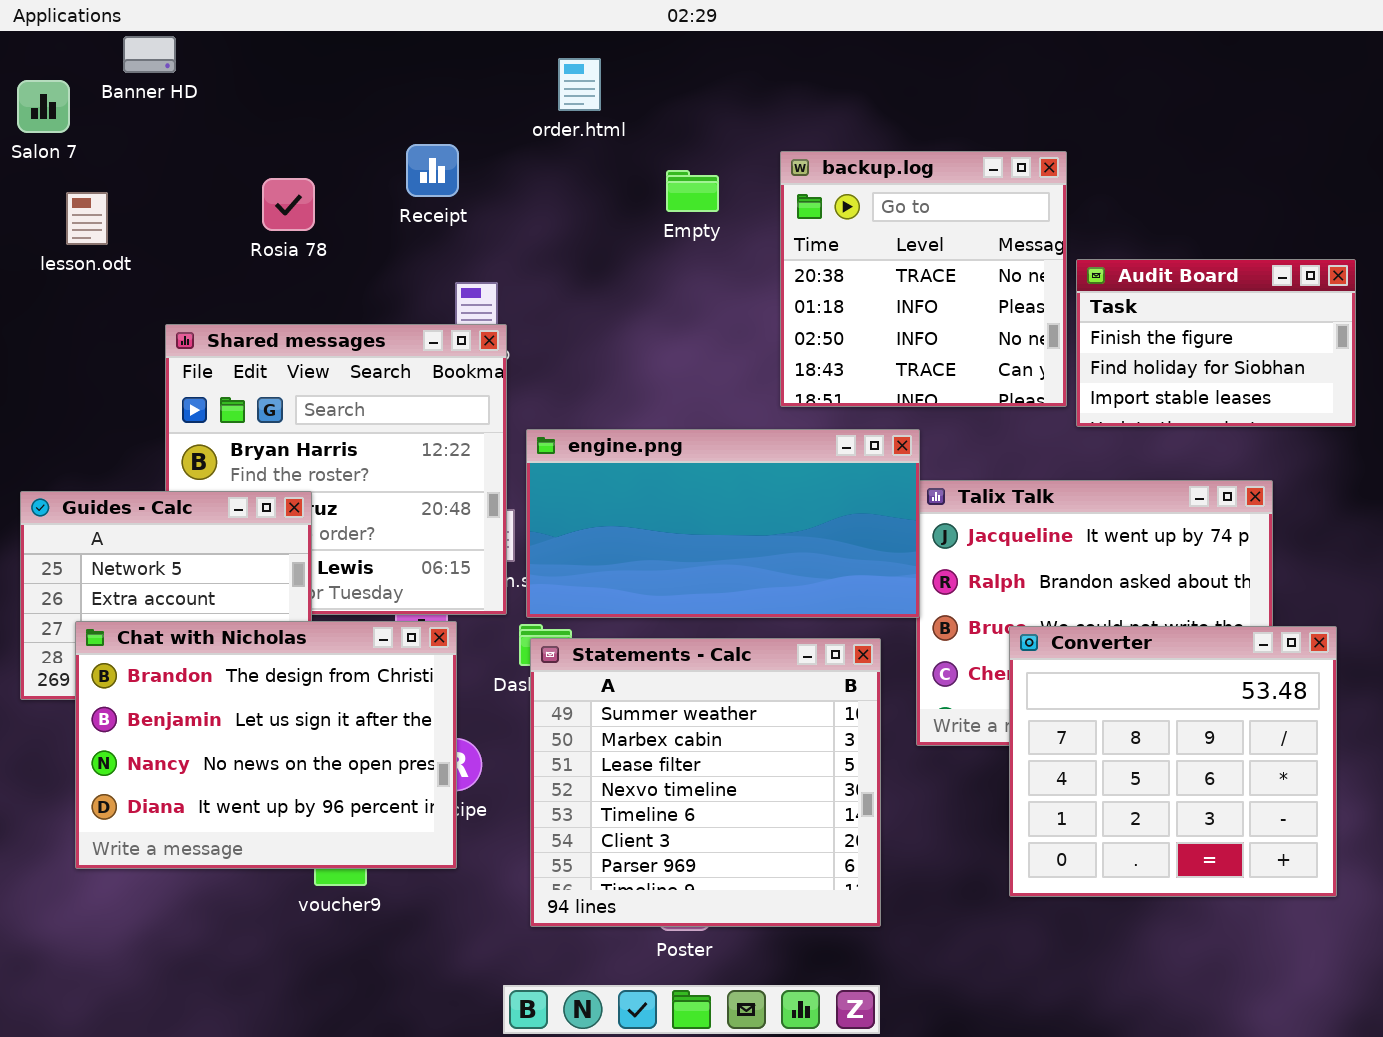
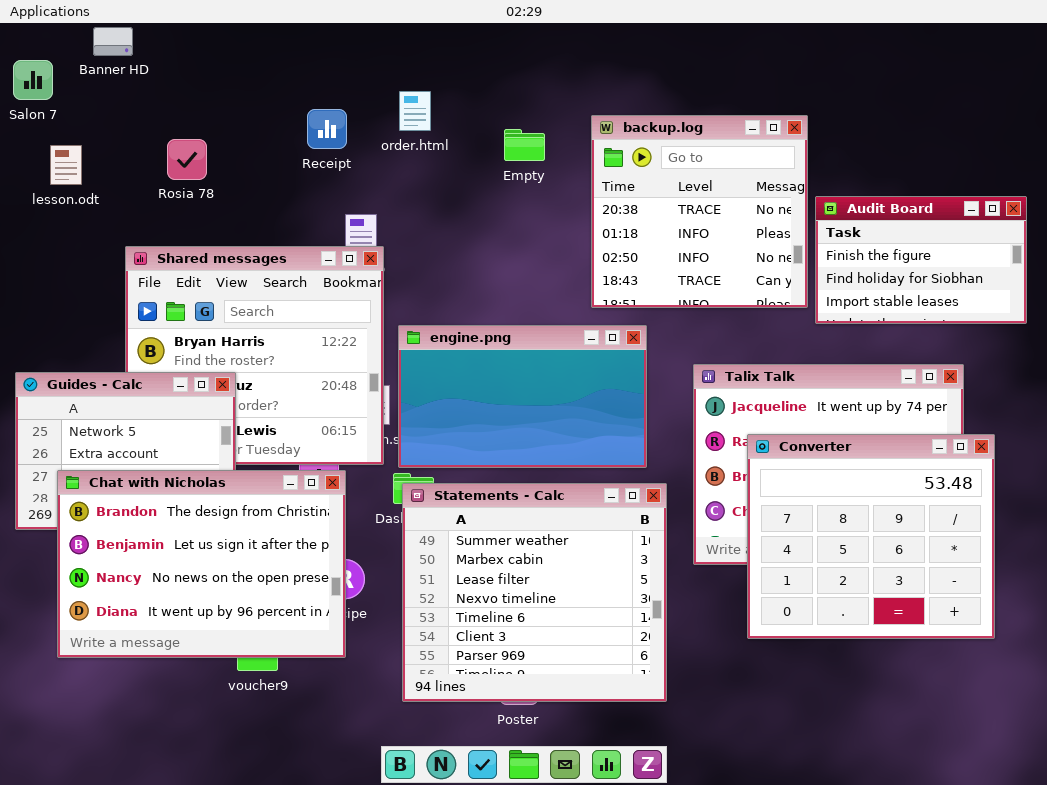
order.html: [558,58,601,111] -> [399,91,431,131], moved
Rosia 78: [262,178,315,231] -> [167,139,207,180], moved
engine.png: [526,429,920,618] -> [398,325,647,468], resized
Converter: [1009,626,1337,897] -> [747,434,995,639], moved

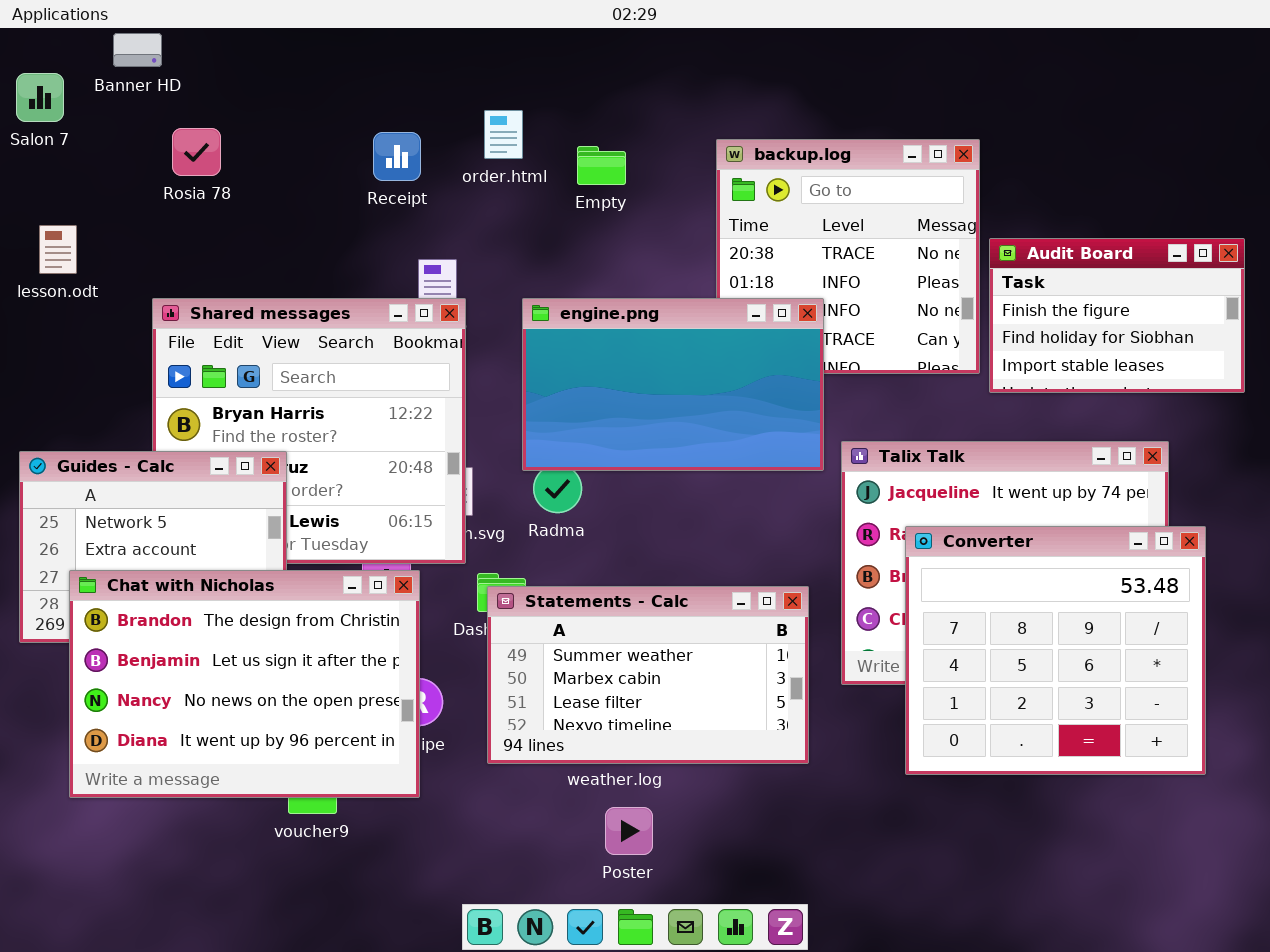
Empty: [504,129,545,161] -> [577,146,626,185], moved
Rosia 78: [167,139,207,180] -> [172,128,221,176], moved
lesson.odt: [50,145,82,185] -> [39,225,77,274], moved
engine.png: [398,325,647,468] -> [522,298,824,471], moved
Statements - Calc: [402,483,667,702] -> [487,586,809,764], resized

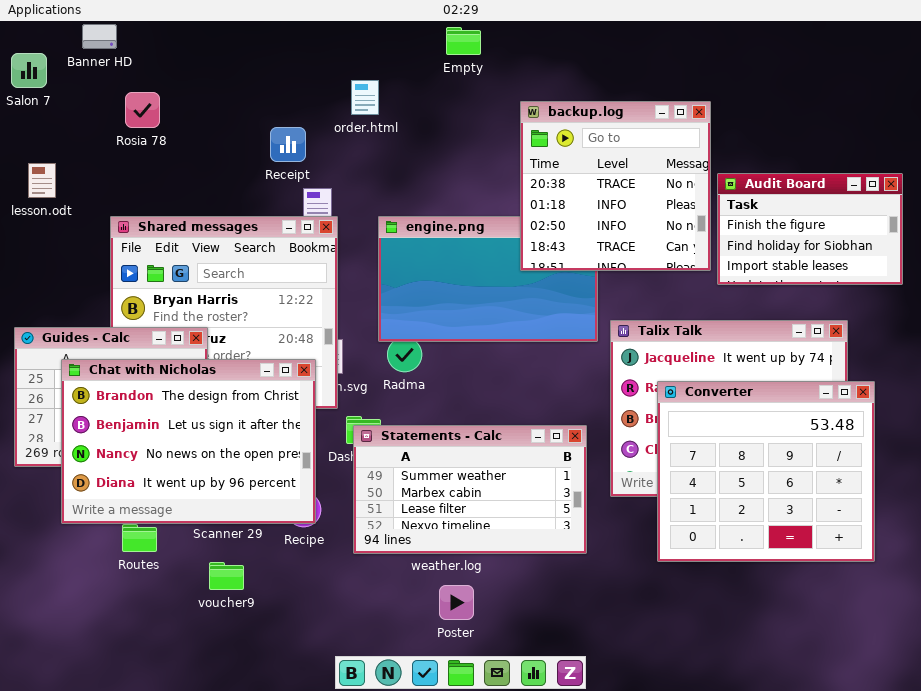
Receipt: [373,132,421,181] -> [270,127,306,162], moved
backup.log: [716,139,980,374] -> [520,101,711,271], raised
Empty: [577,146,626,185] -> [446,27,481,55], moved
Chat with Nicholas: [69,570,420,798] -> [61,359,316,524], moved

